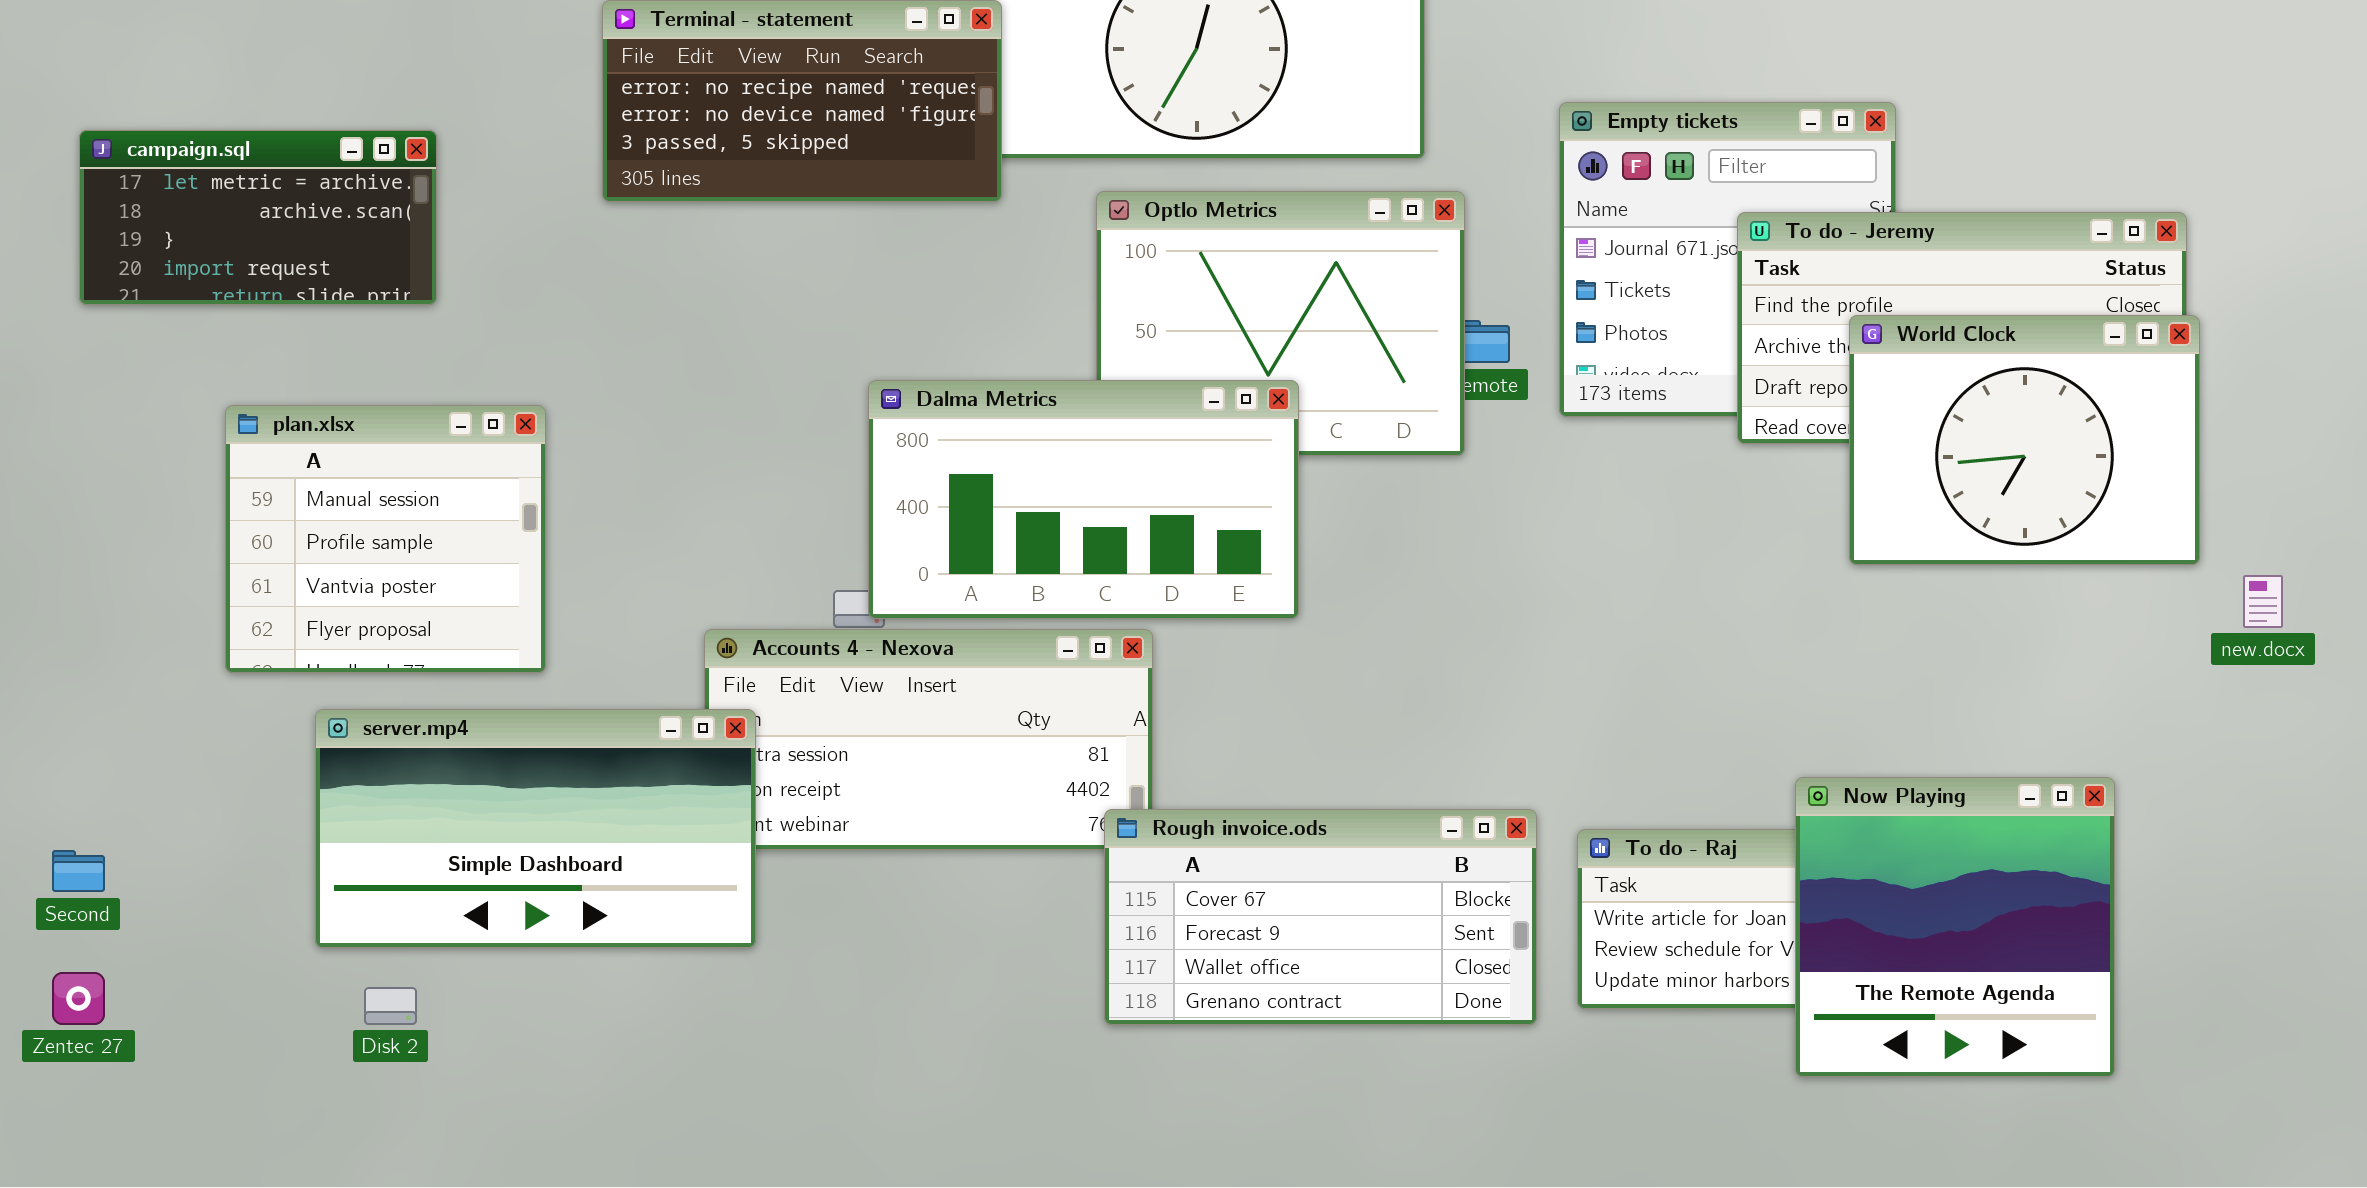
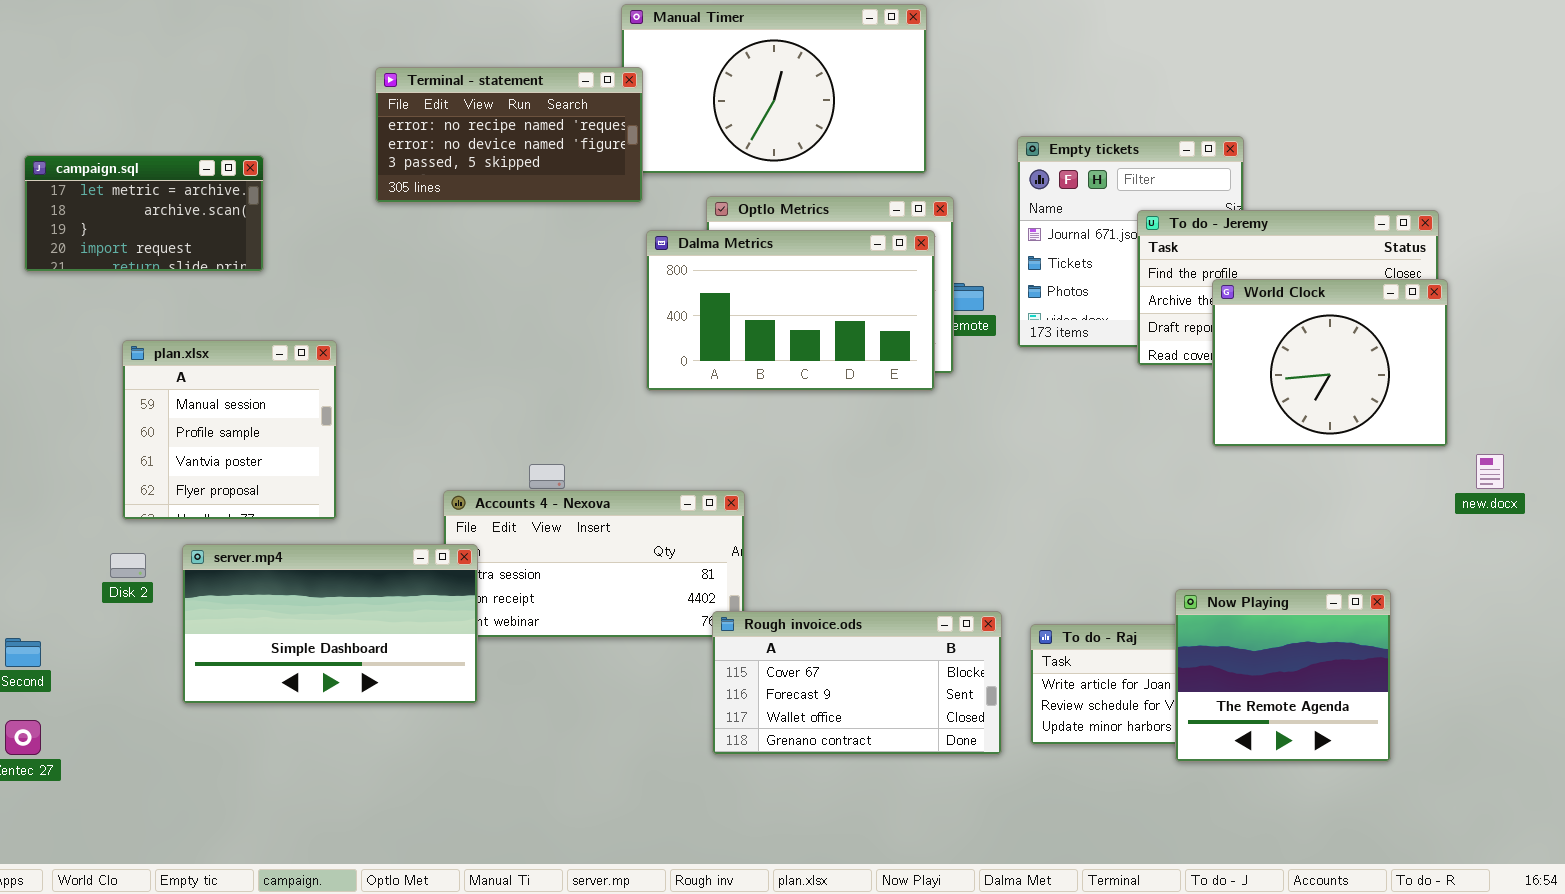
Dalma Metrics: [868,380,1299,619] -> [646,230,935,391], moved
Now Playing: [1795,777,2115,1077] -> [1175,589,1391,762], resized
Disk 2: [364,987,417,1025] -> [110,553,146,578], moved

